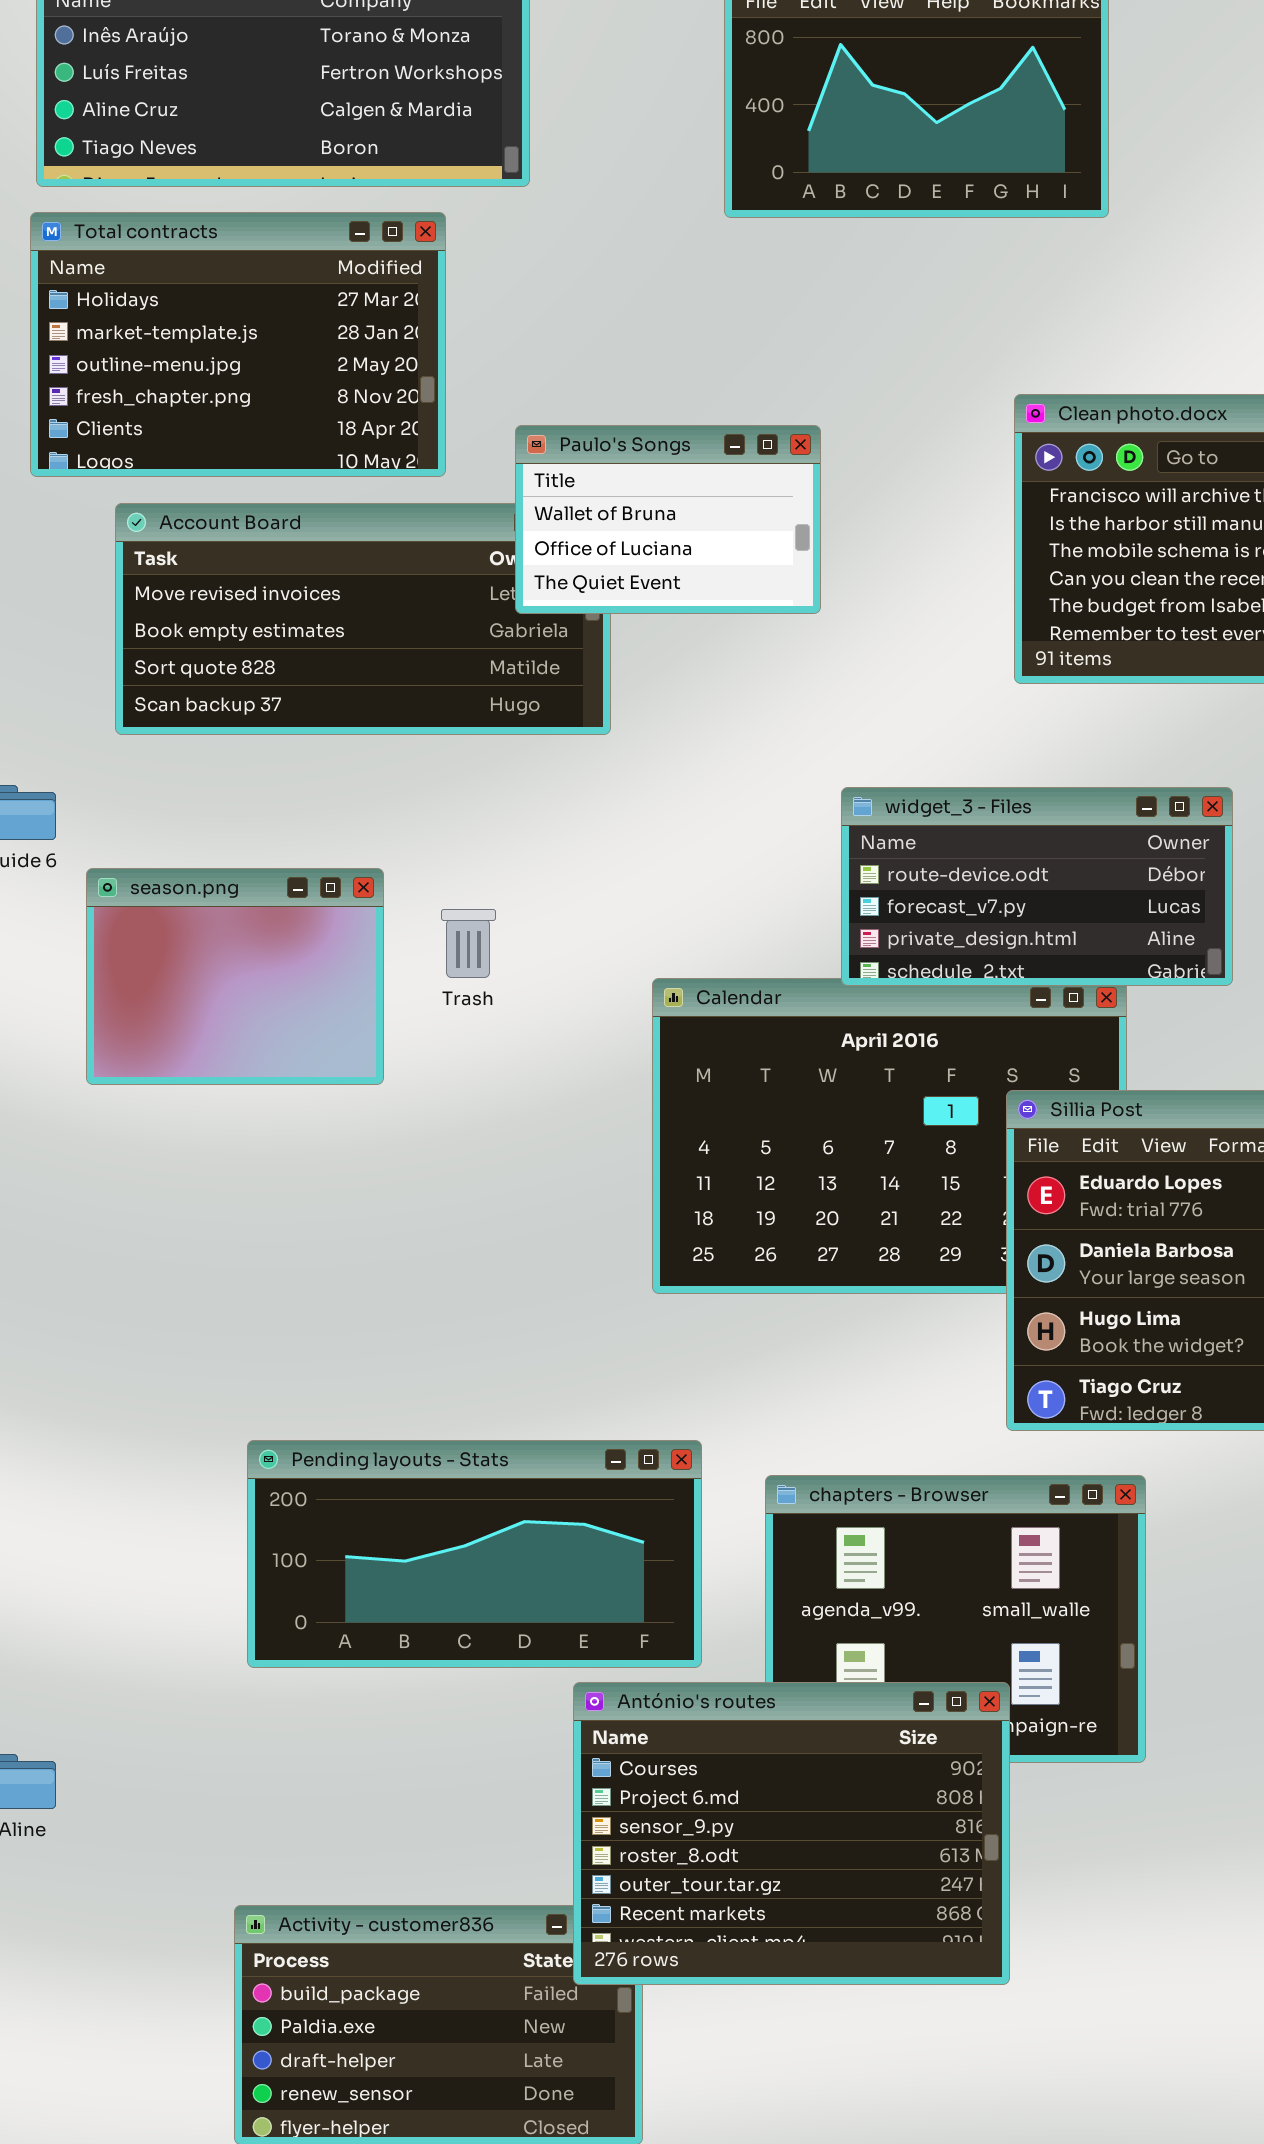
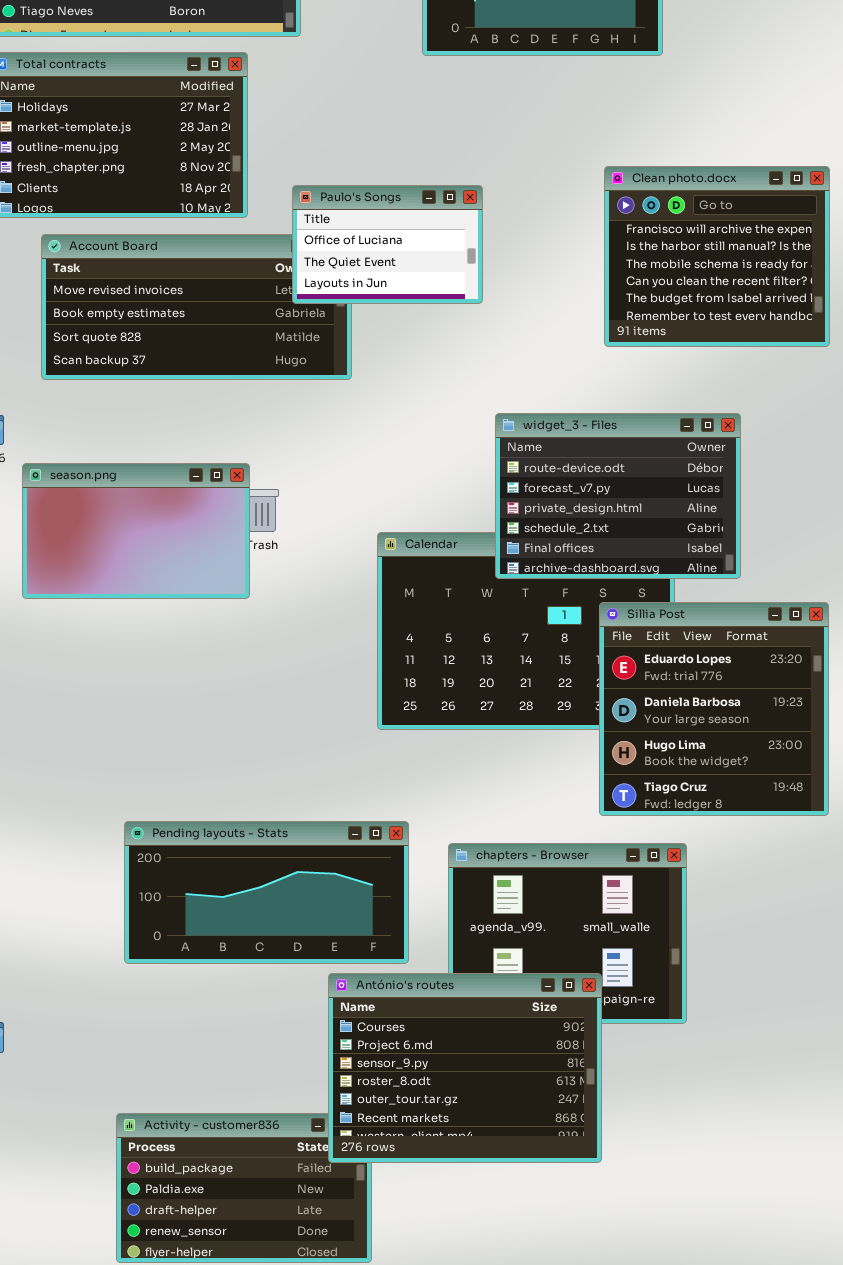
Paulo's Songs: [515,425,821,614] -> [292,185,483,304], scrolled down 1 row
widget_3 - Files: [841,787,1233,986] -> [495,413,741,579], resized
season.png: [86,868,384,1085] -> [22,463,250,599], resized

